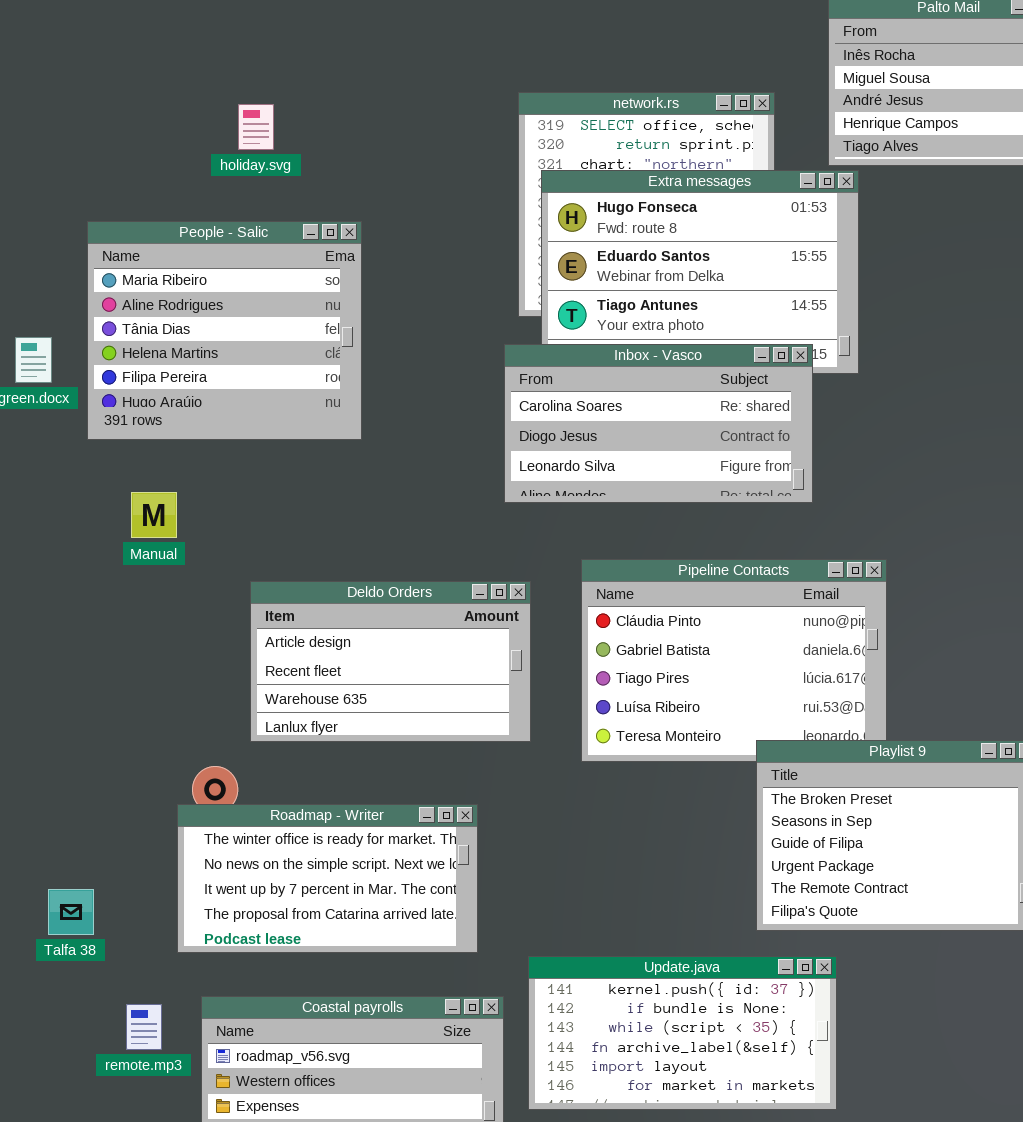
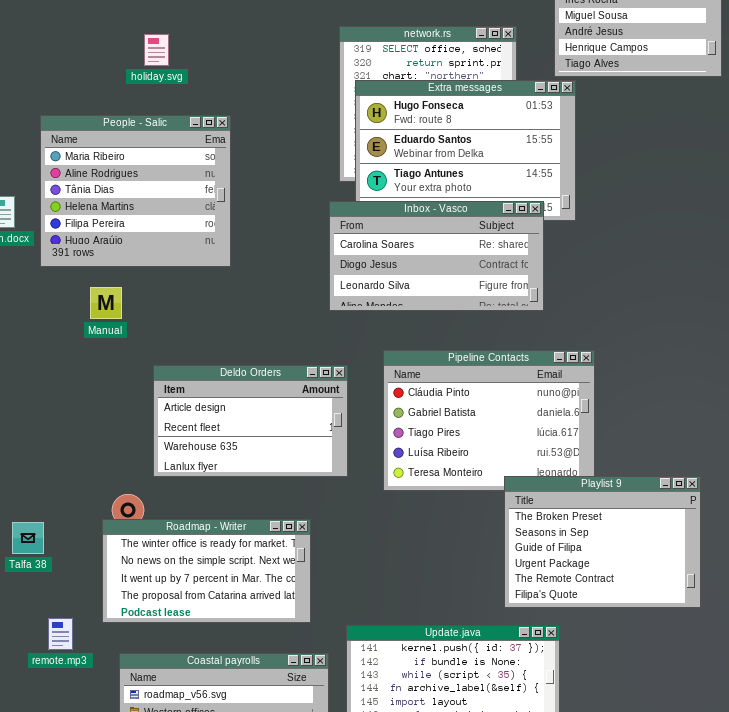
Manual: [131,492,177,538] -> [90,287,122,319], moved
Talfa 38: [48,889,94,935] -> [12,522,44,554], moved
remote.mp3: [126,1004,162,1050] -> [48,618,73,650], moved

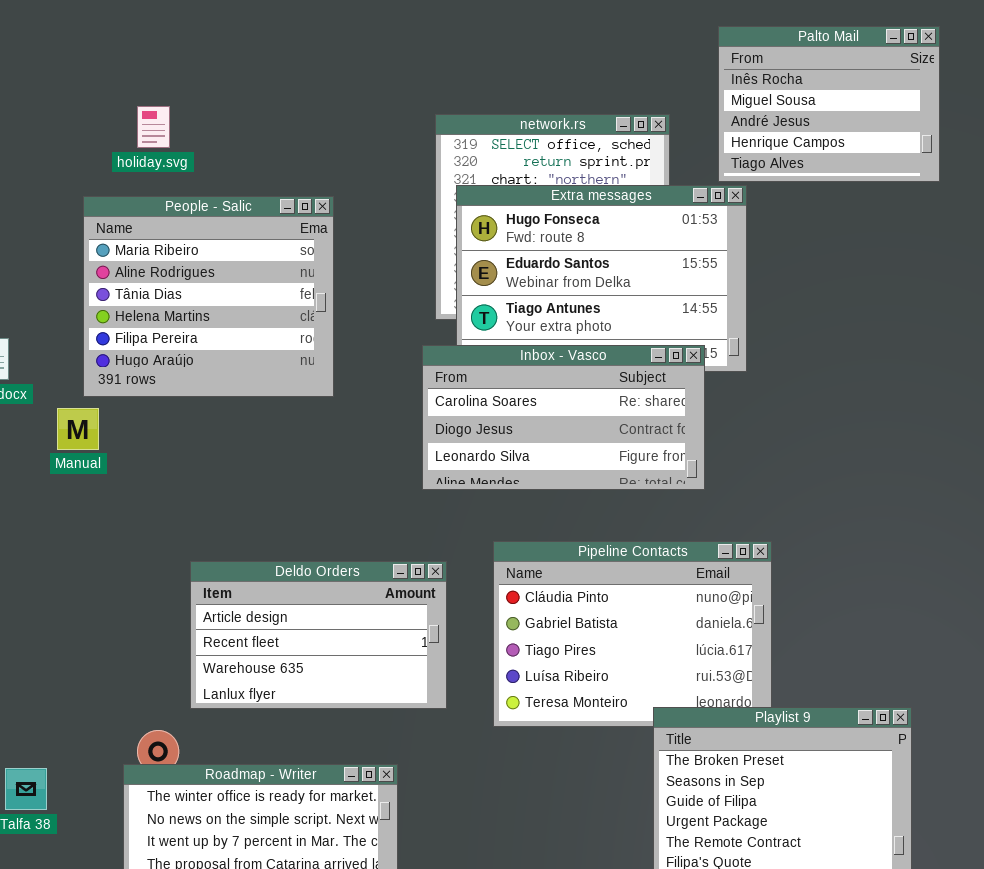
holiday.svg: [144,34,169,66] -> [137,106,170,148], moved
People - Salic: [40,115,231,267] -> [83,196,334,397], moved
Manual: [90,287,122,319] -> [57,408,99,450], moved

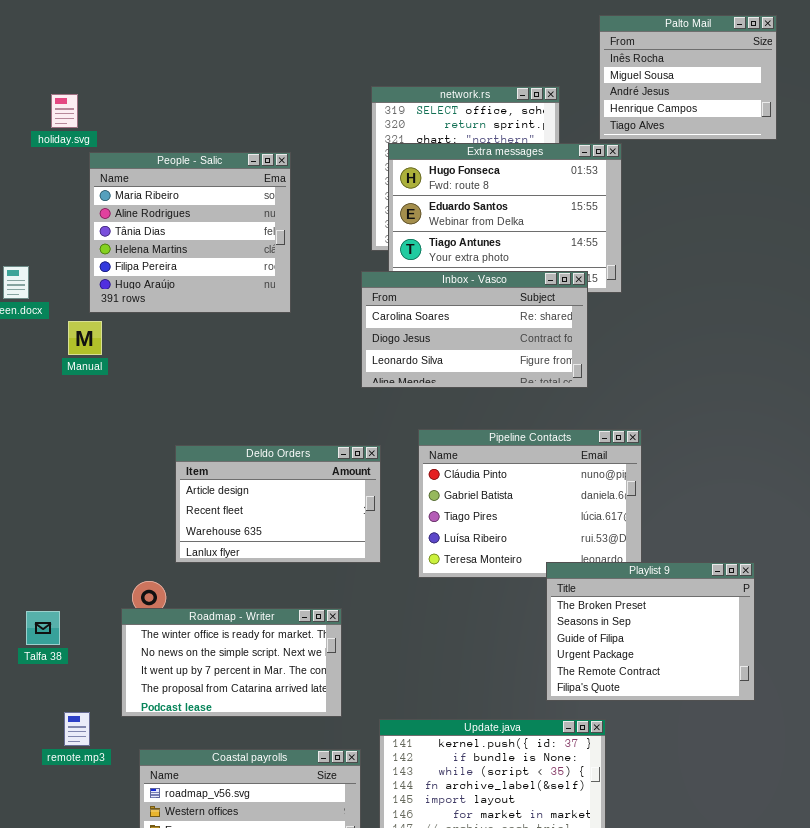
holiday.svg: [137,106,170,148] -> [51,94,78,128], moved

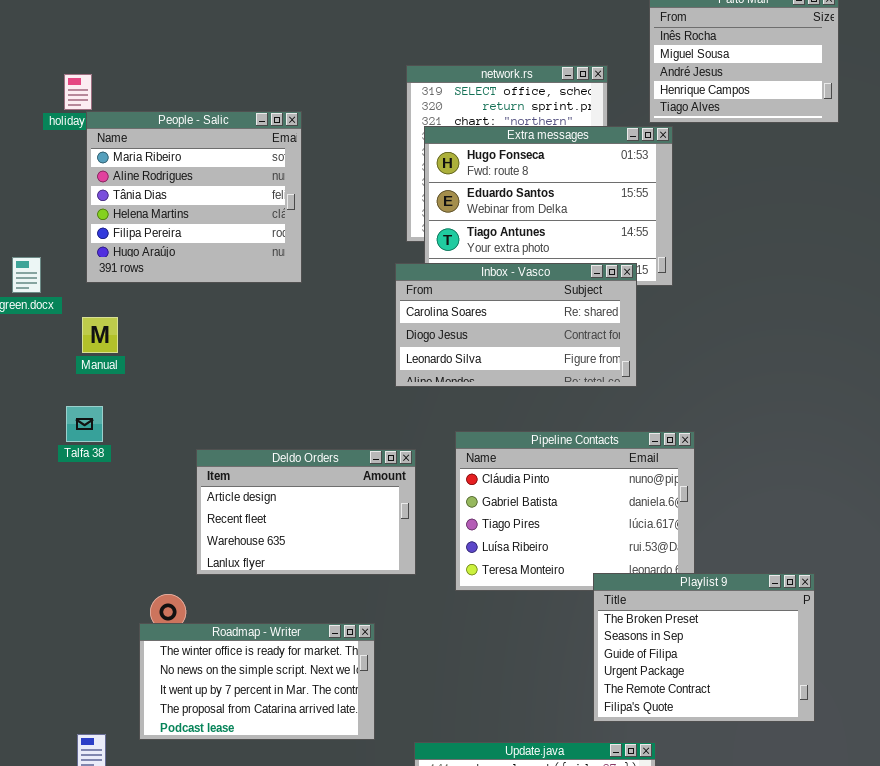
People - Salic: [89,152,291,313] -> [86,111,302,283], moved
Talfa 38: [26,611,60,645] -> [66,406,103,442], moved

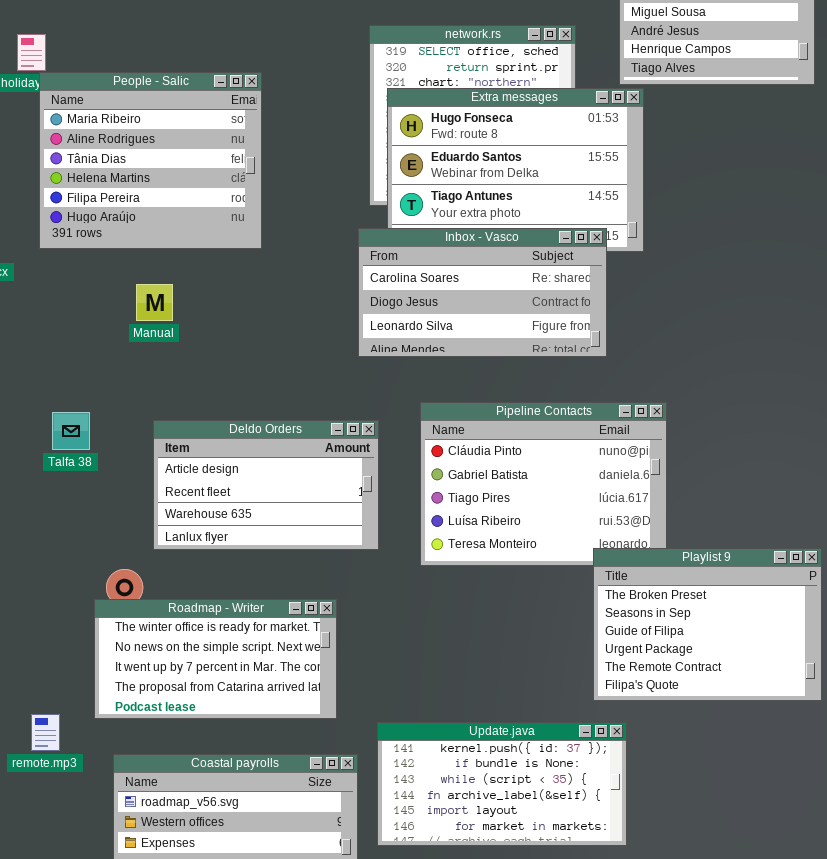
Manual: [82,317,118,353] -> [136,284,173,321], moved
Talfa 38: [66,406,103,442] -> [52,412,90,450], moved
Playlist 9: [593,573,815,722] -> [593,548,822,701], moved

